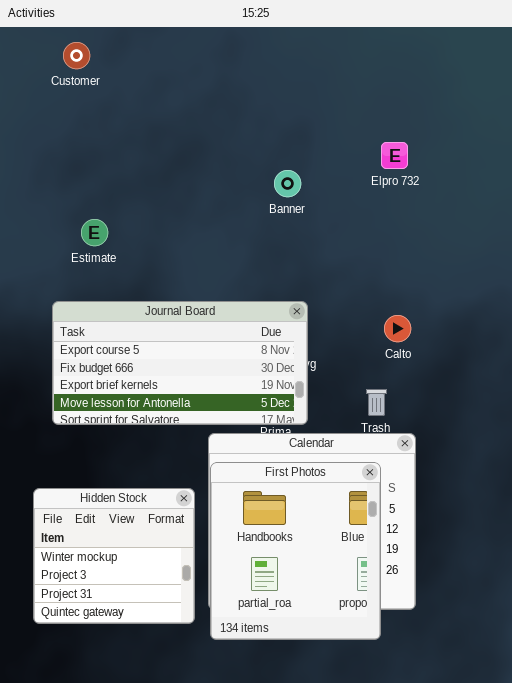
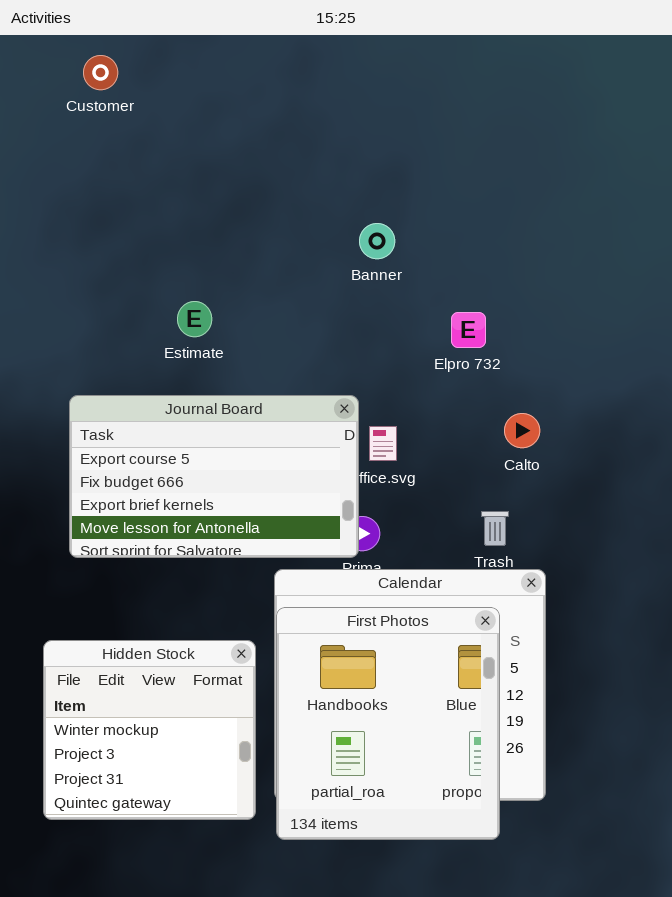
Elpro 732: [381,142,408,169] -> [451,312,486,348], moved
Estimate: [81,219,108,246] -> [177,301,212,337], moved
Journal Board: [52,301,308,425] -> [69,395,359,558], resized

